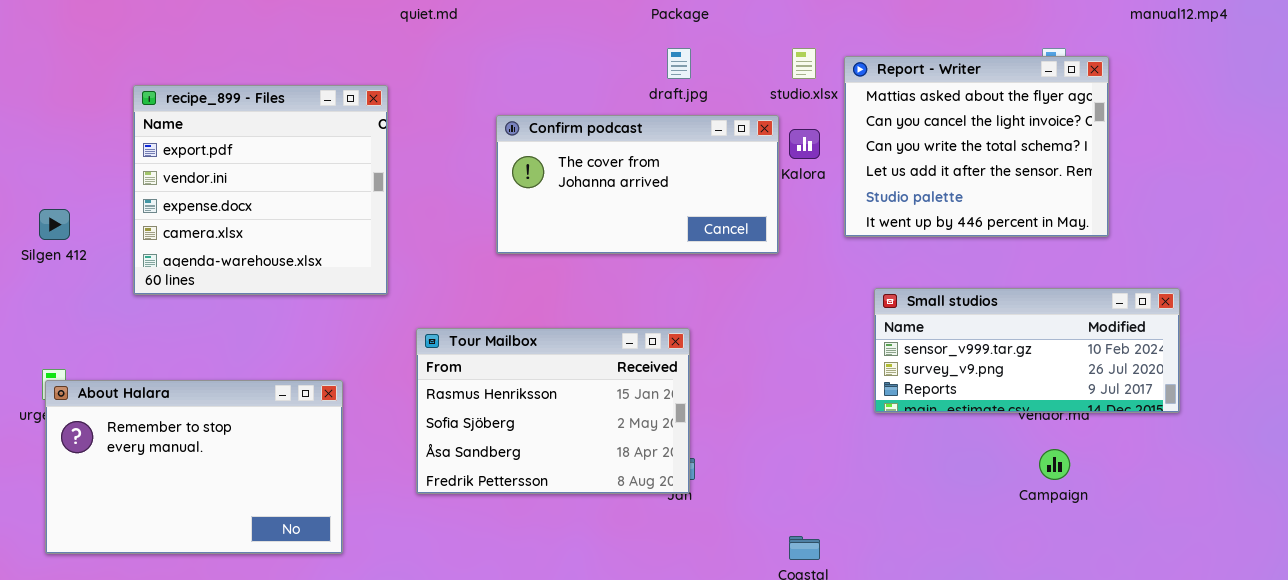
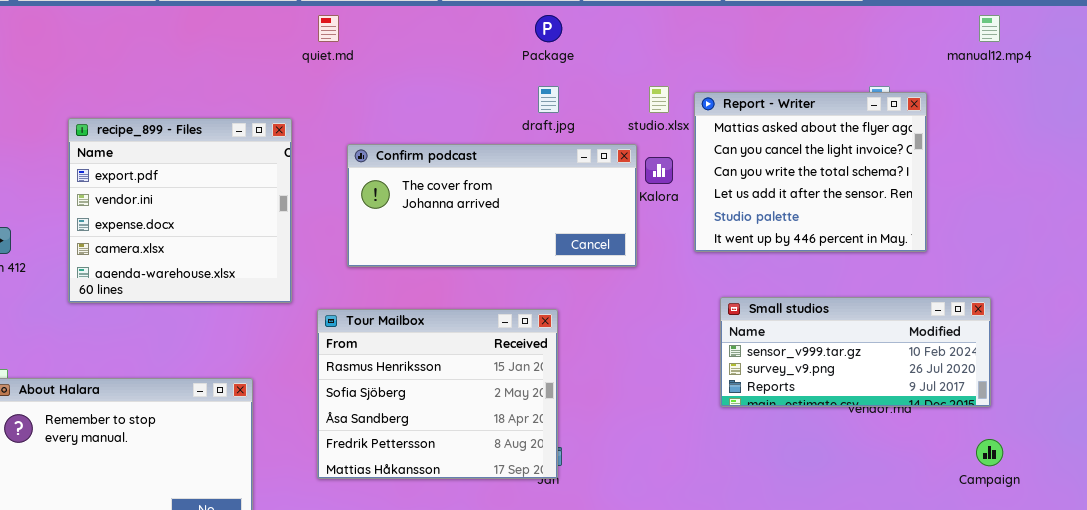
Confirm podcast: [496,115,779,254] -> [347,144,637,267], resized
Tour Mailbox: [416,328,690,494] -> [317,309,558,479], resized
Campaign: [1039,449,1070,480] -> [976,439,1003,466], moved

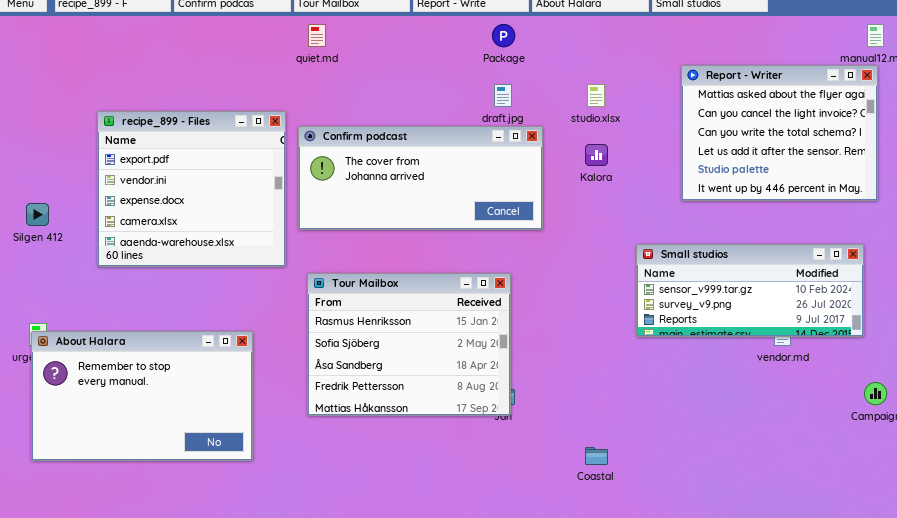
Report - Writer: [694,92,927,252] -> [681,65,878,201], moved
Confirm podcast: [347,144,637,267] -> [298,126,543,230], moved
Small studios: [720,297,991,407] -> [636,244,864,337], moved

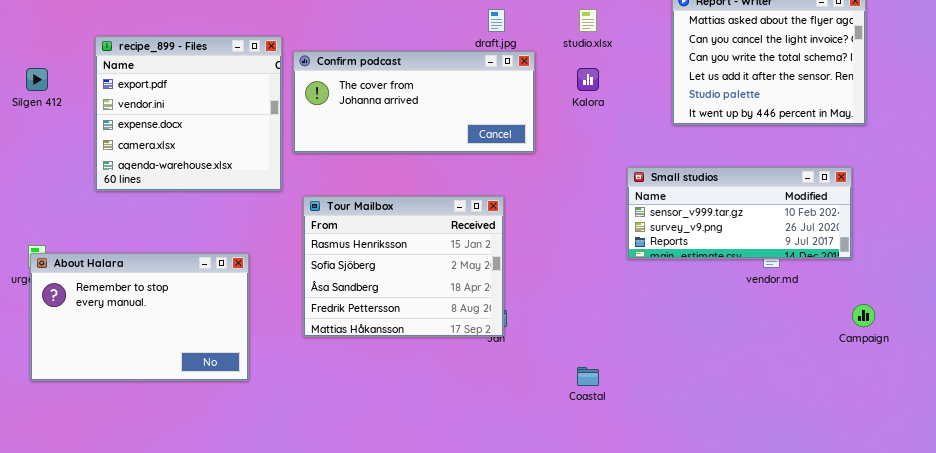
Silgen 412: [26,203,49,226] -> [26,68,48,91], moved

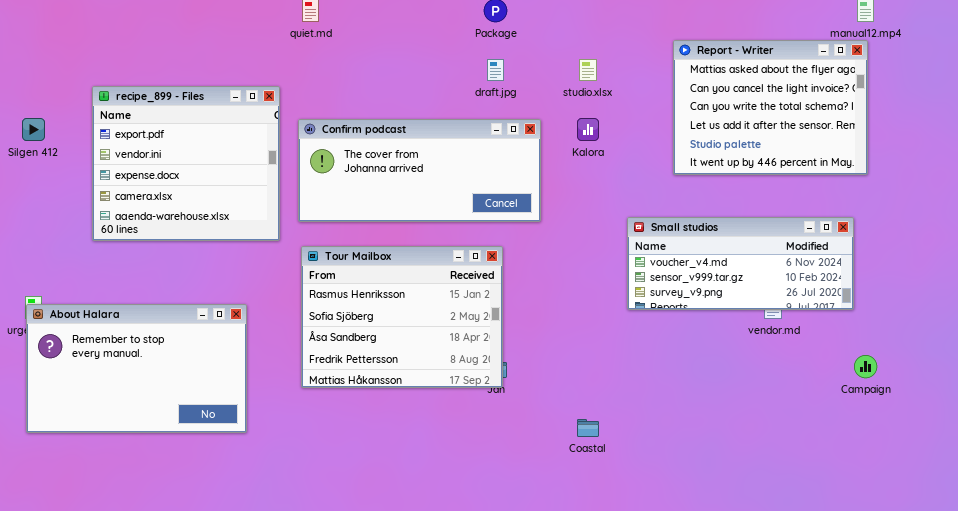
Confirm podcast: [293,51,535,153] -> [298,119,541,222], moved
Small studios: [627,167,852,259] -> [627,217,854,310], scrolled up 1 row

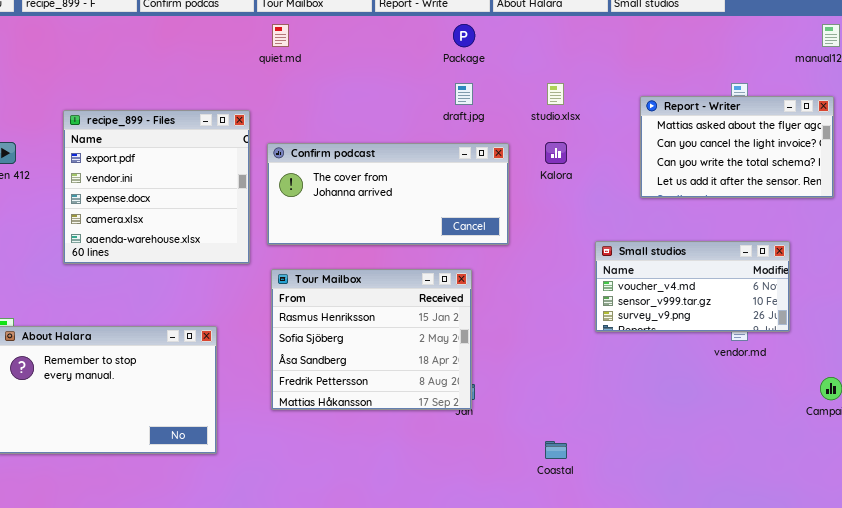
Report - Writer: [673,40,868,175] -> [640,96,834,198], resized
Small studios: [627,217,854,310] -> [595,241,790,332], resized

